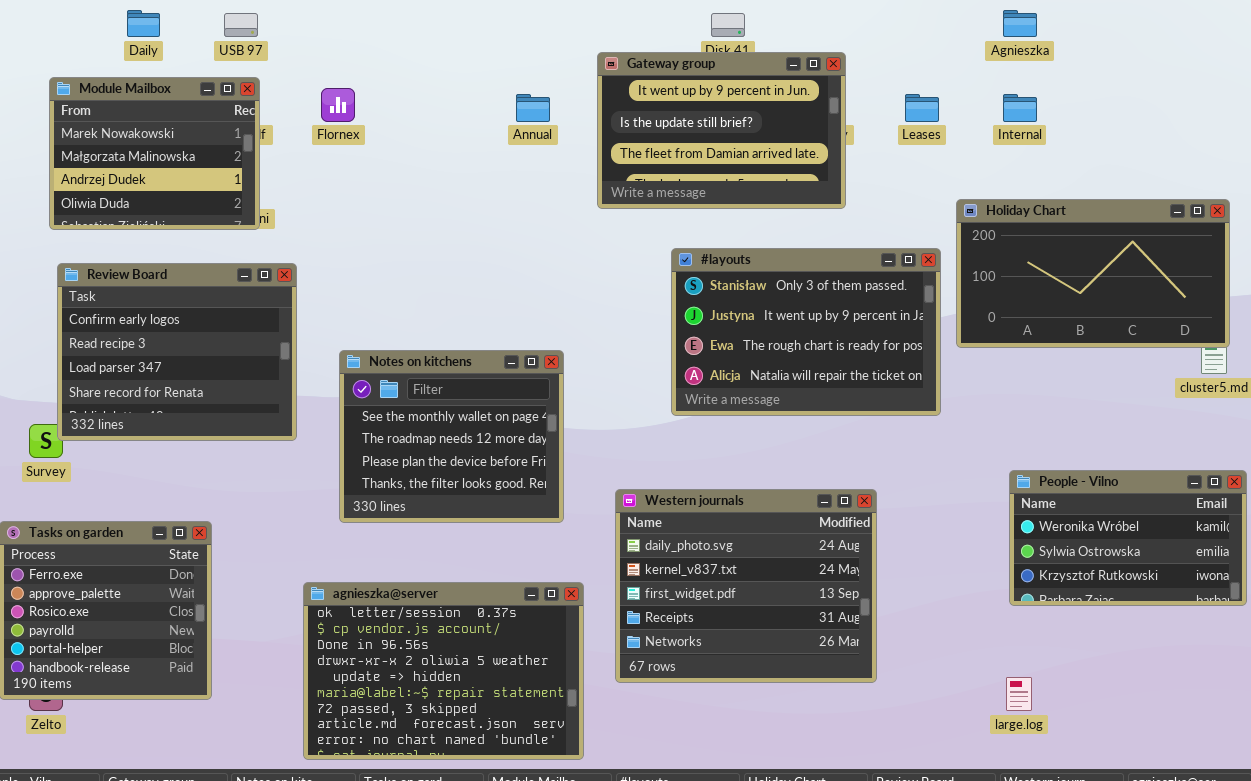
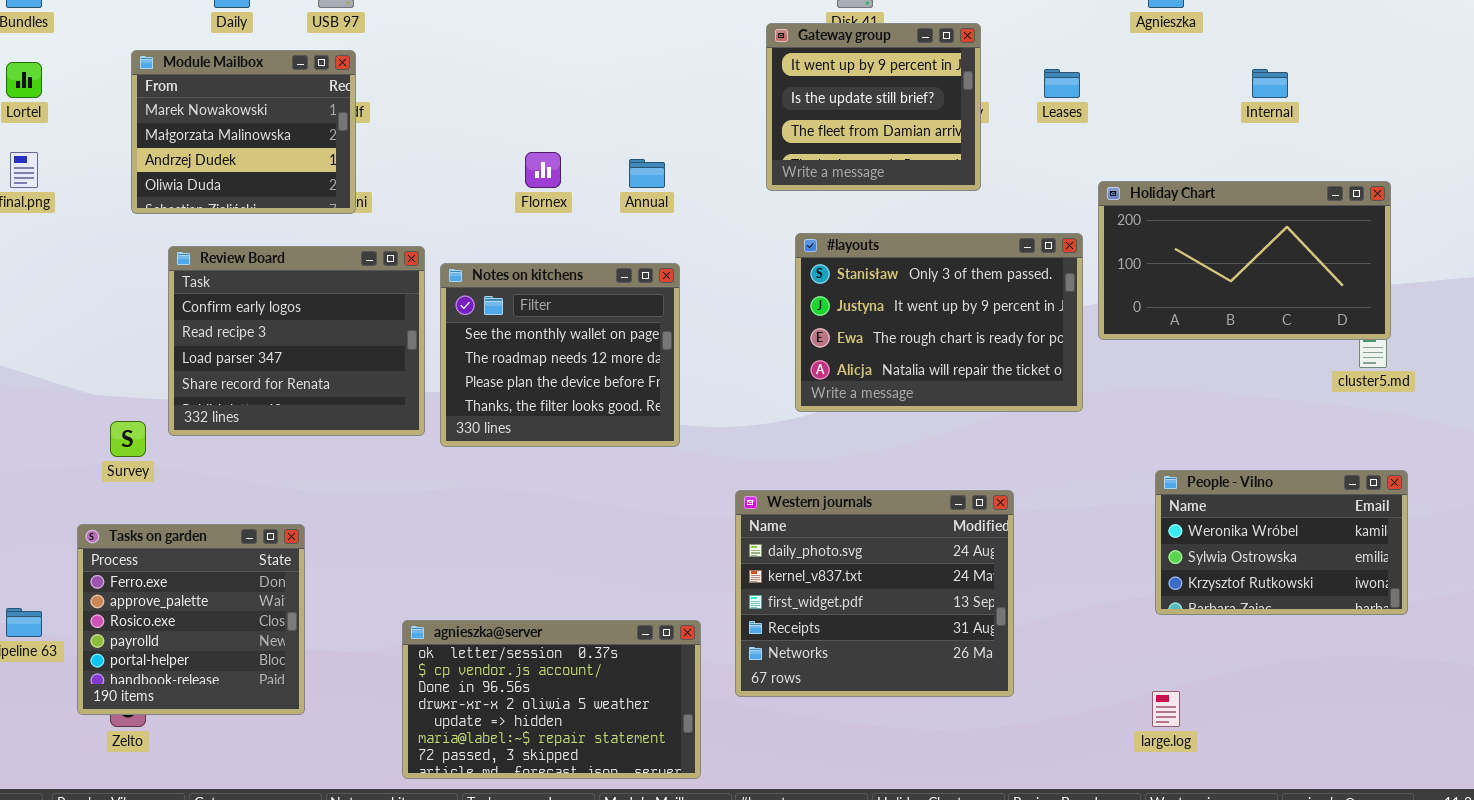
Gateway group: [597,52,846,209] -> [766,23,981,191], resized
Flornex: [321,88,355,122] -> [525,152,561,188], moved
Annual: [516,94,550,122] -> [629,159,665,188], moved
Internal: [1003,94,1037,122] -> [1252,69,1288,98], moved
Review Board: [57,263,297,441] -> [168,246,425,436], moved
Notes on kitchens: [339,350,564,523] -> [440,263,680,447], moved
agnieszka@server: [303,582,584,760] -> [402,620,701,779], resized

